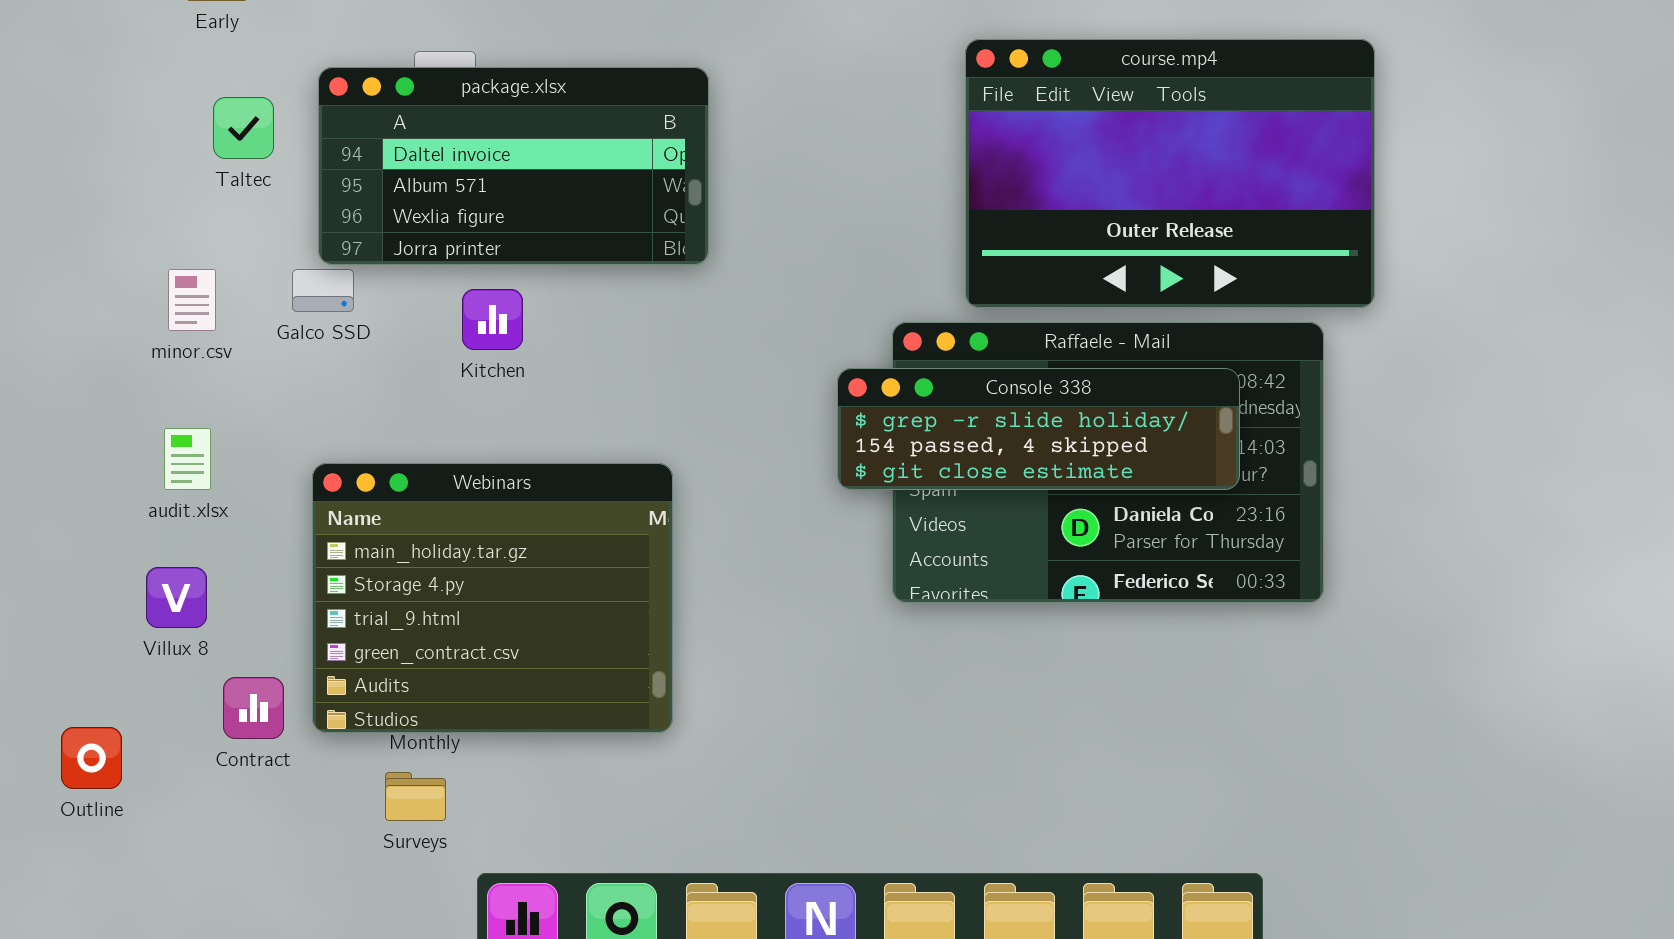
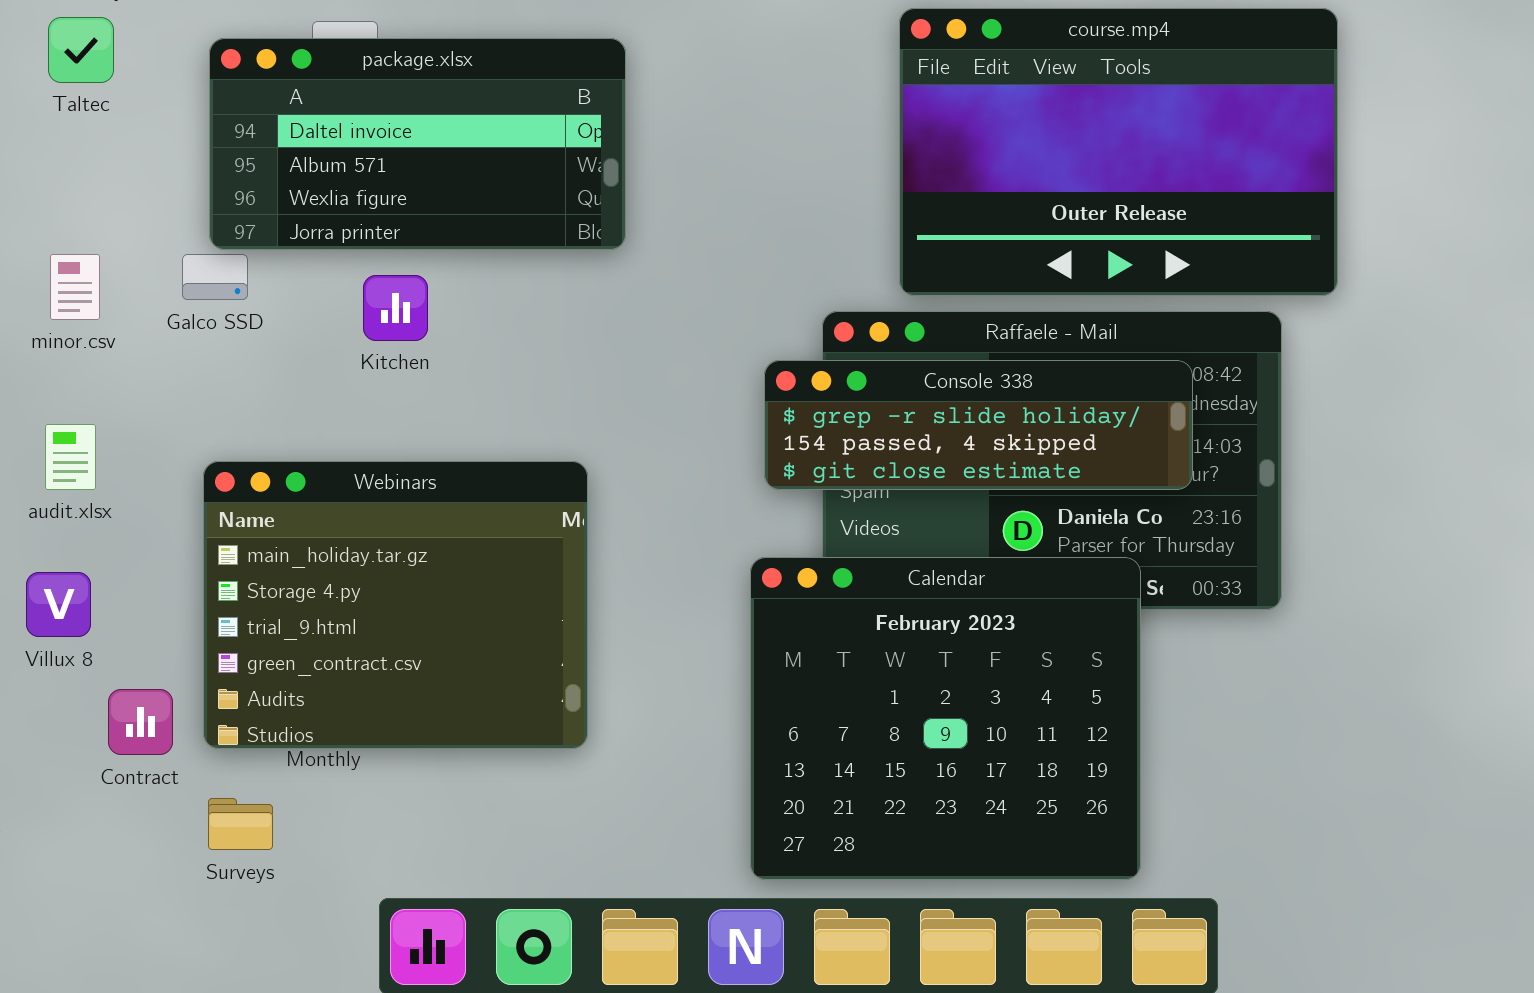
Taltec: [213,97,274,159] -> [48,17,114,83], moved
Calendar: none -> [750,557,1141,880], opened
Surveys: [385,772,446,821] -> [208,798,273,850], moved

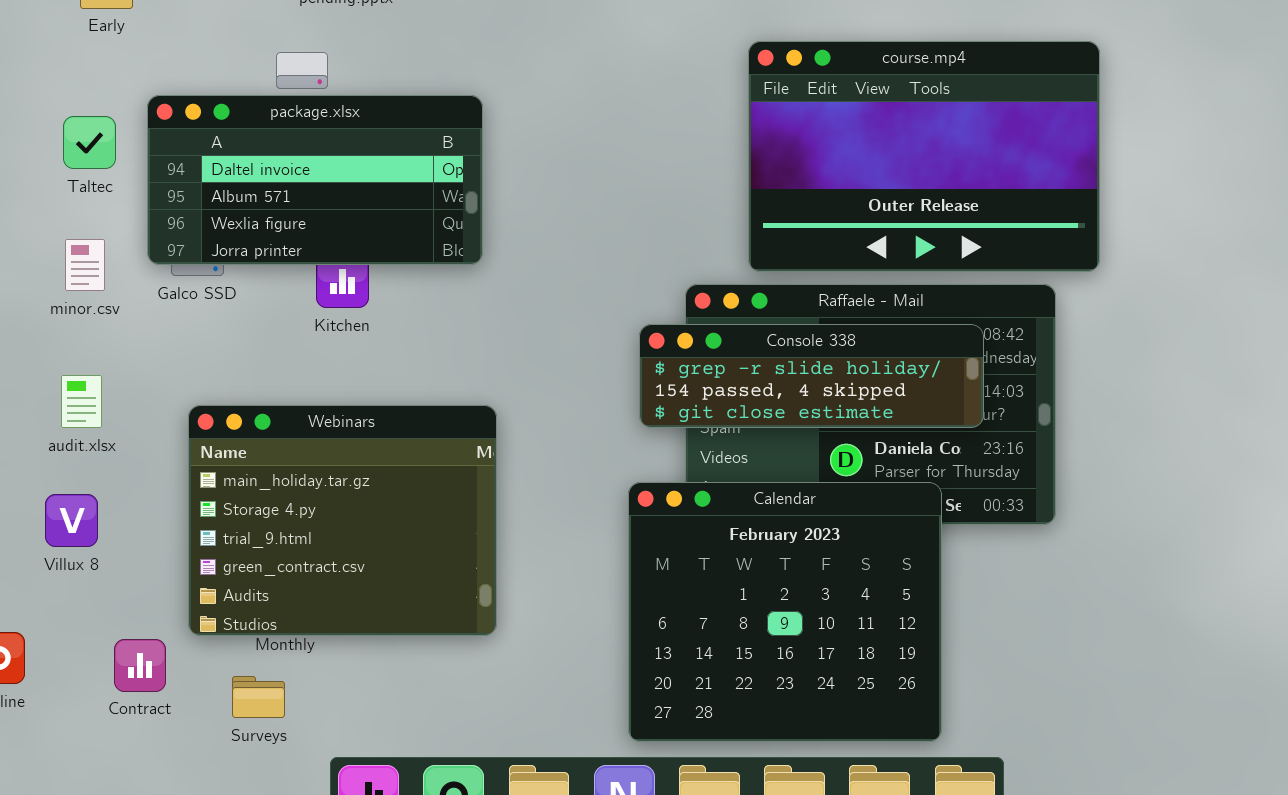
Taltec: [48,17,114,83] -> [63,116,116,169], moved
package.xlsx: [209,38,626,250] -> [147,95,483,265], moved
Contract: [108,689,173,755] -> [114,639,166,692], moved
Surveys: [208,798,273,850] -> [232,676,285,718], moved

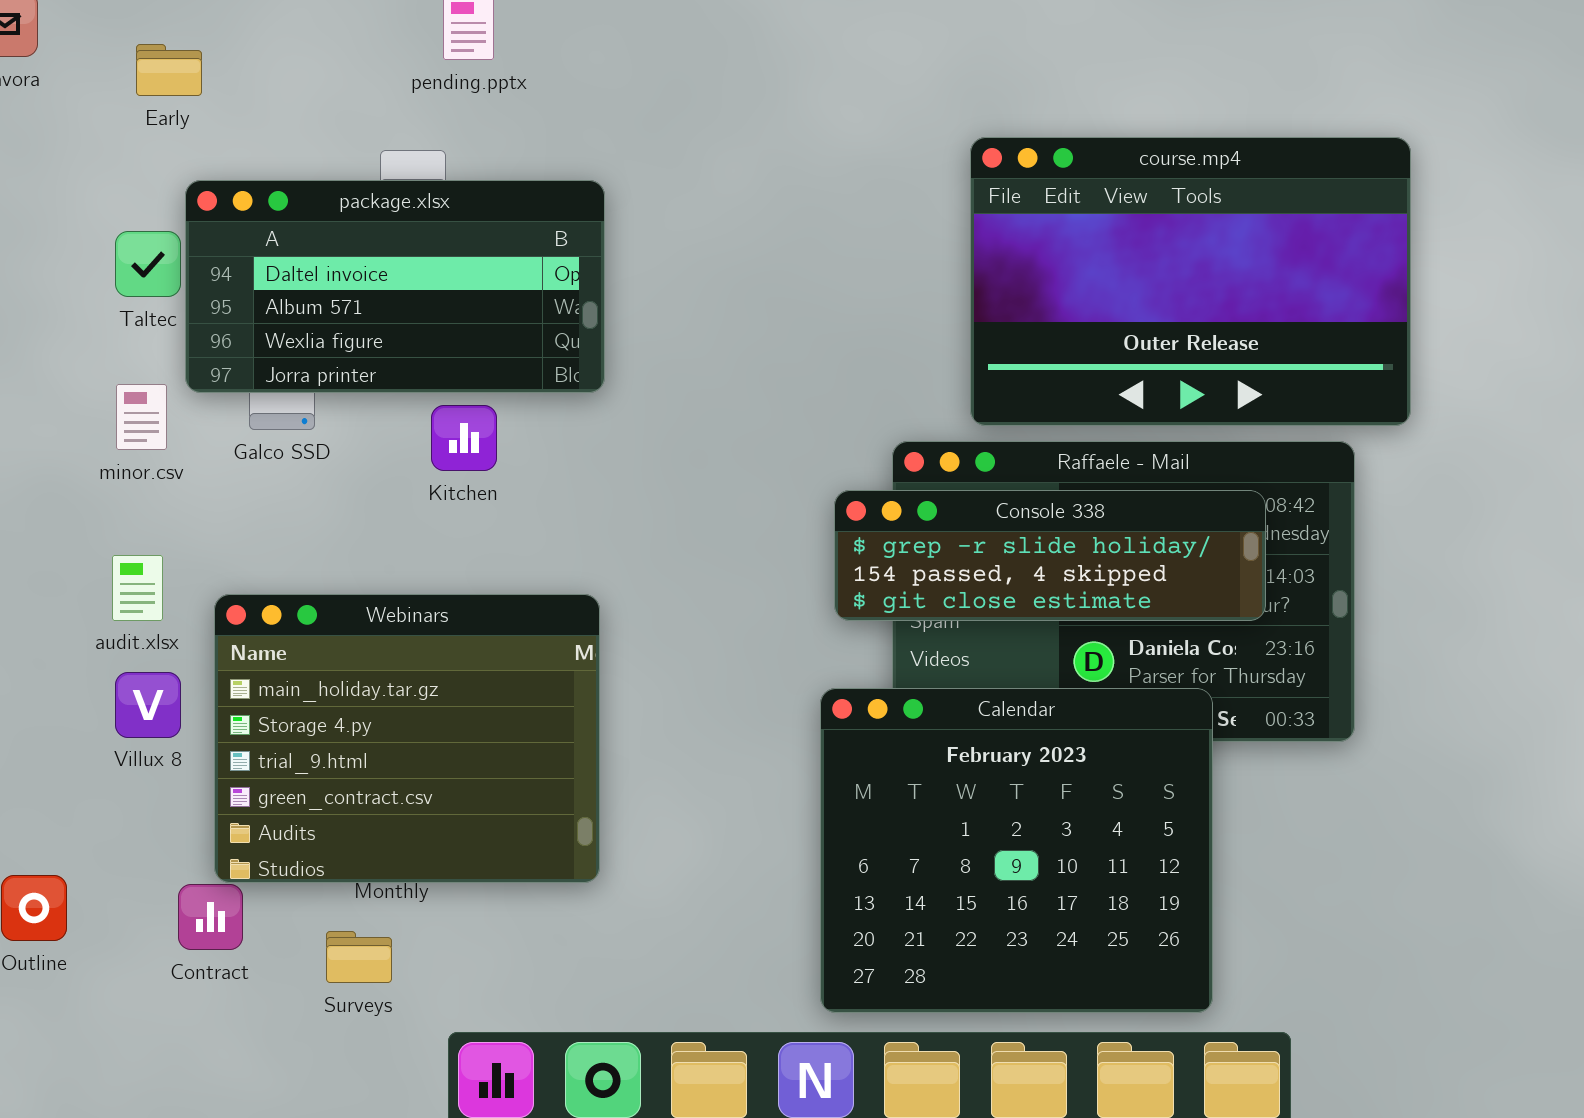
package.xlsx: [147,95,483,265] -> [185,180,605,393], moved
Webinars: [188,405,497,636] -> [214,594,600,883], moved
Villux 8: [45,494,98,547] -> [115,672,181,738], moved

